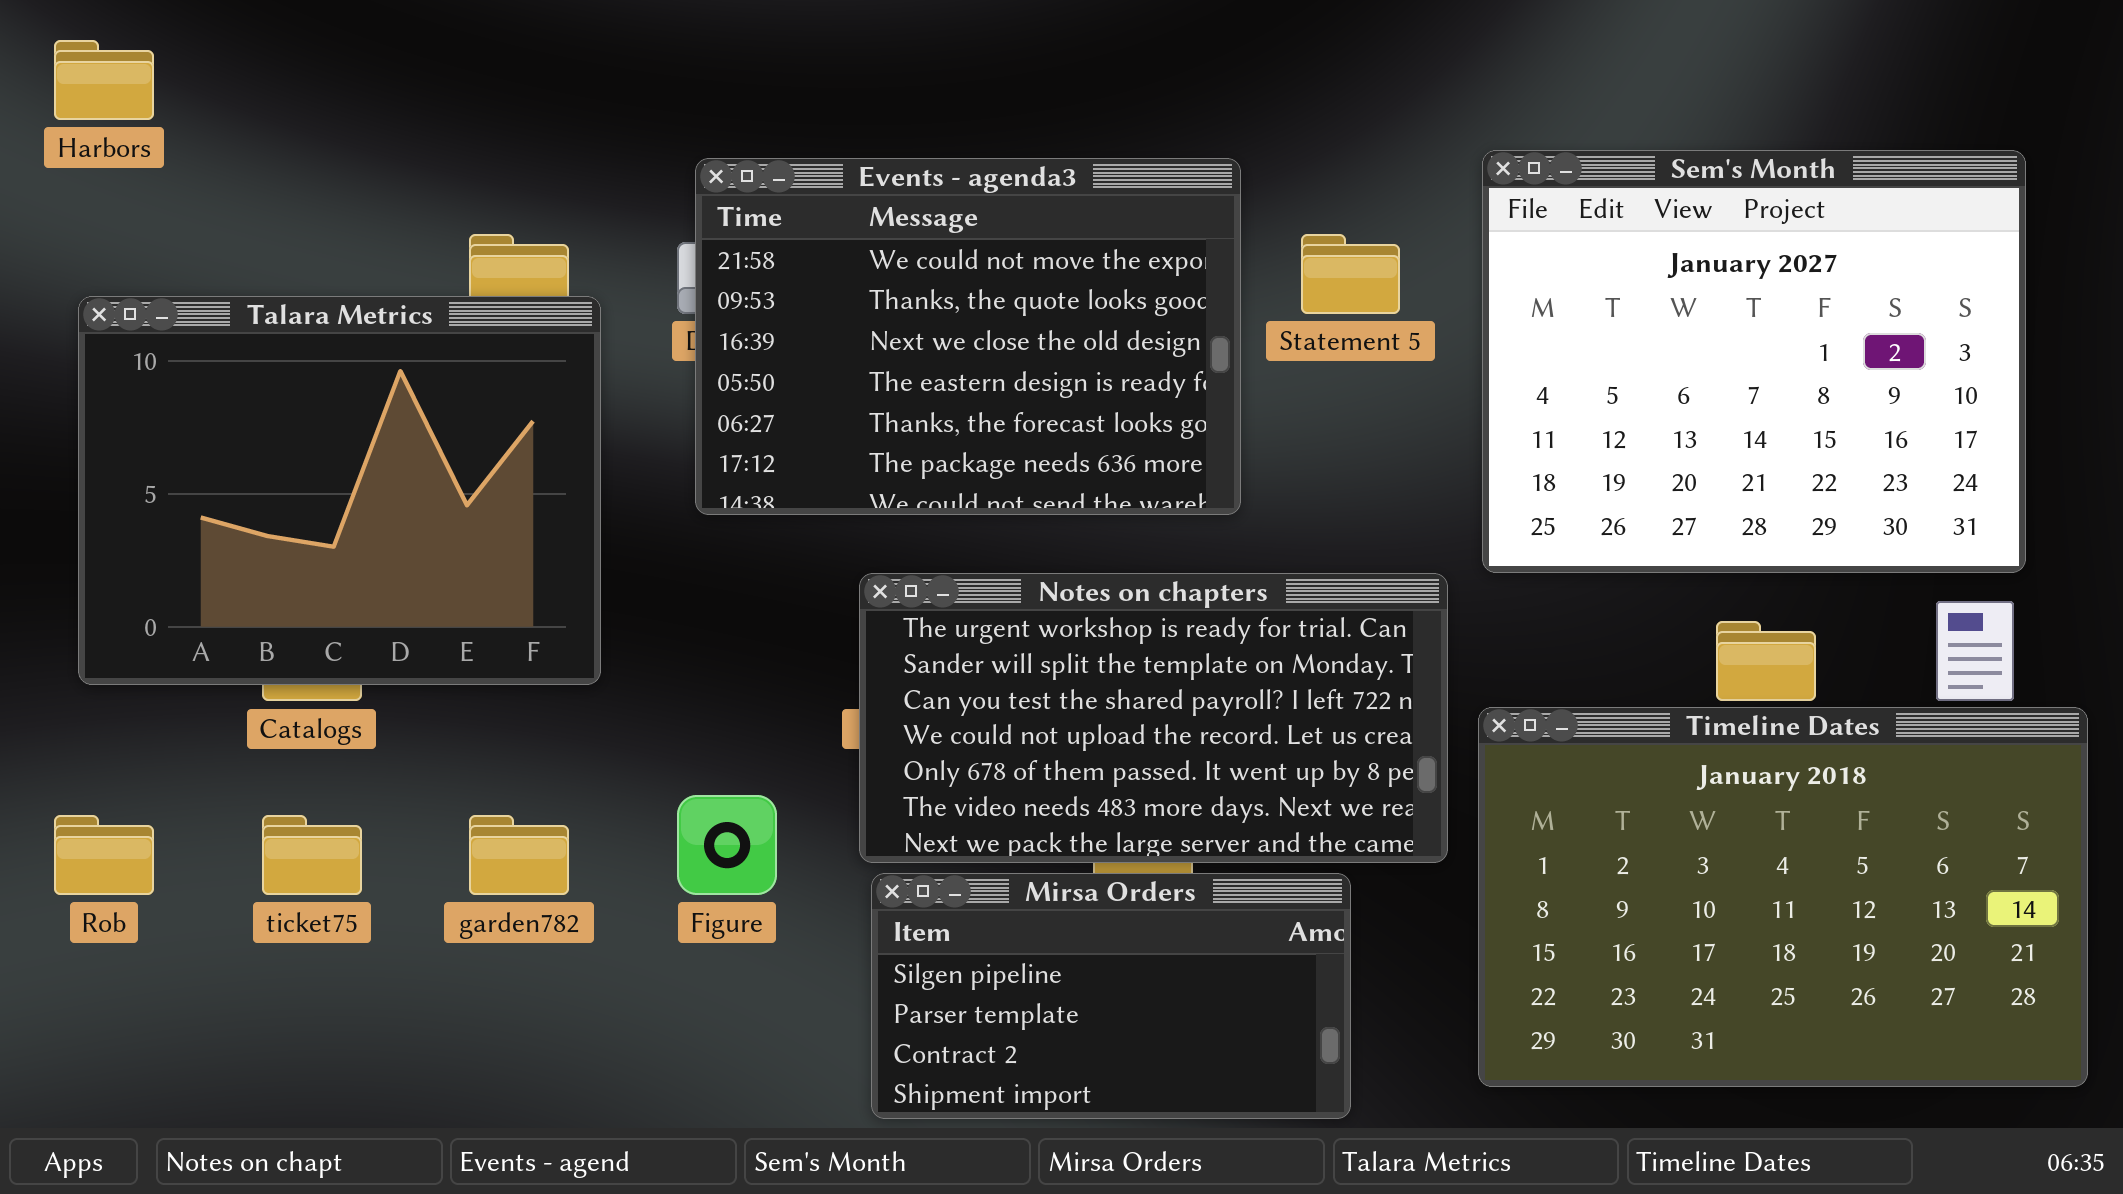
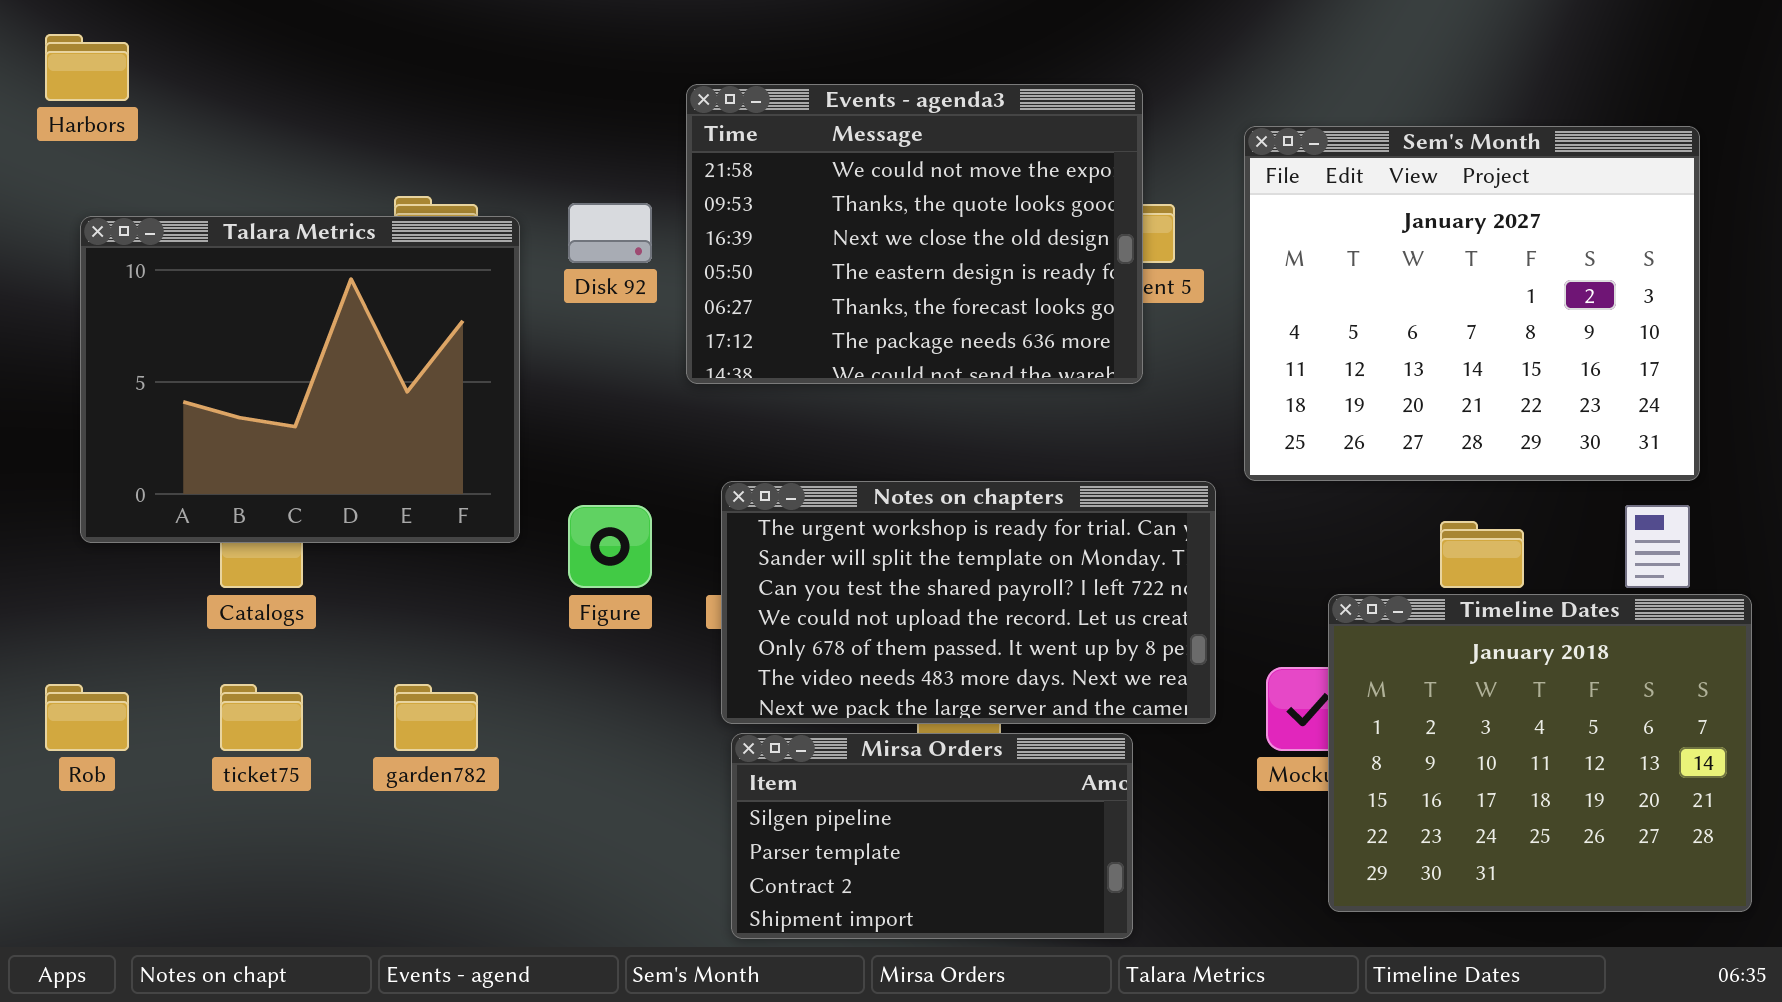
Events - agenda3: [695,158,1241,515] -> [686,84,1143,384], moved
Talara Metrics: [78,296,601,685] -> [80,216,520,543], moved
Timeline Dates: [1478,707,2088,1087] -> [1328,594,1752,912], resized
Figure: [677,795,777,895] -> [568,505,652,588], moved

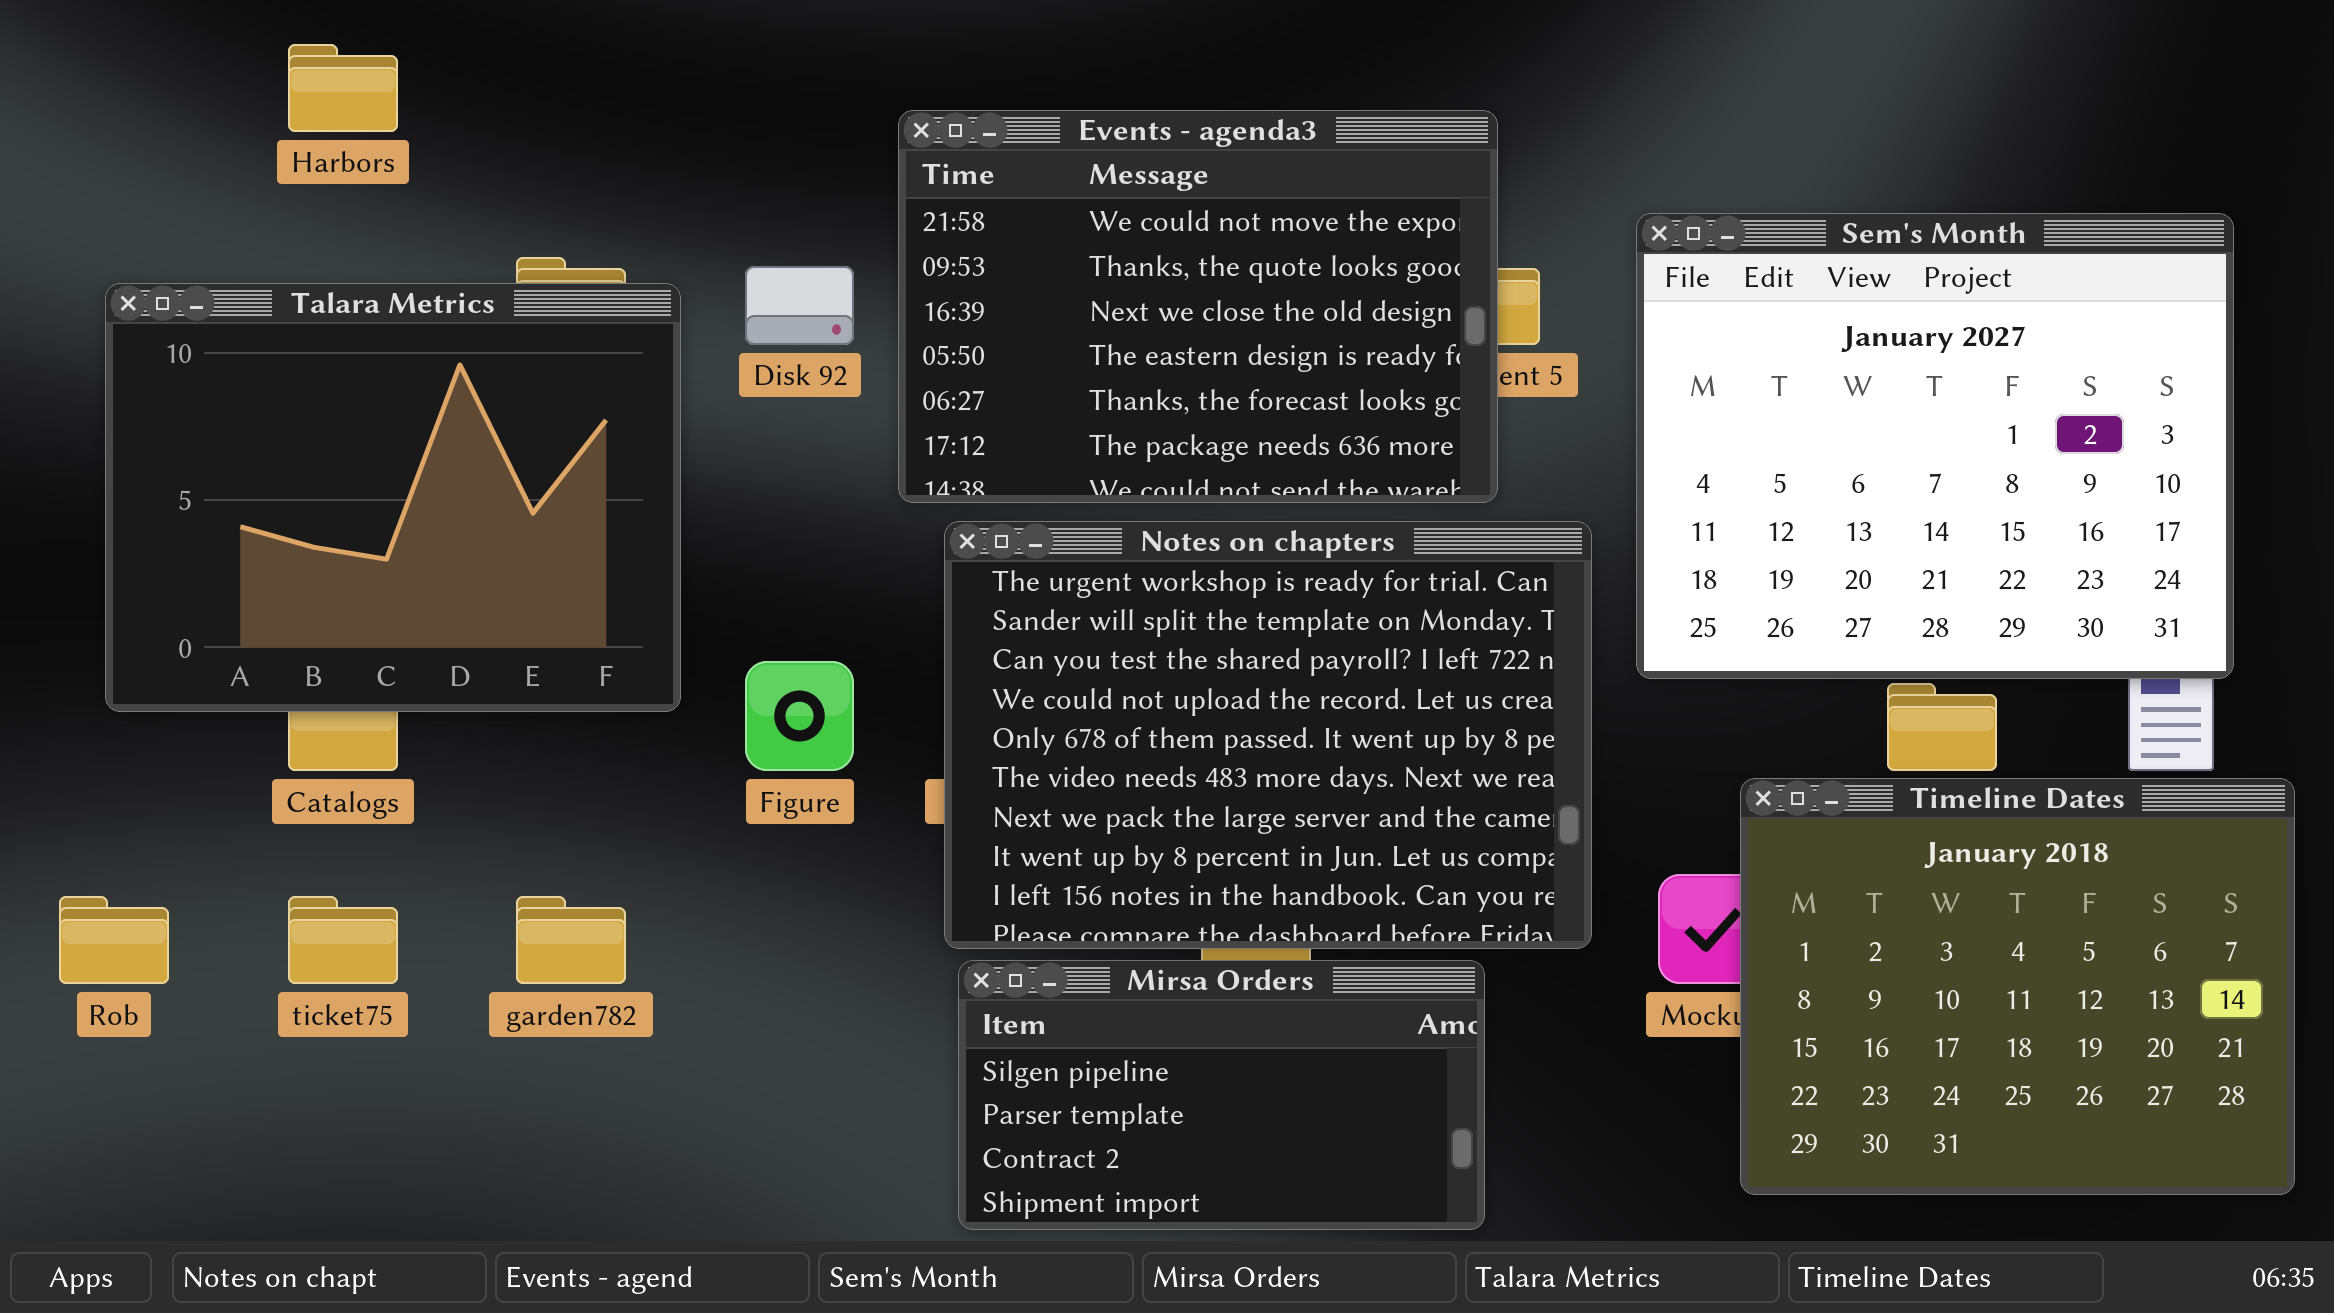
Harbors: [45,34,129,101] -> [288,44,398,132], moved
Sem's Month: [1244,126,1700,481] -> [1636,213,2234,679], moved
Notes on chapters: [721,481,1216,724] -> [944,521,1592,949], resized

